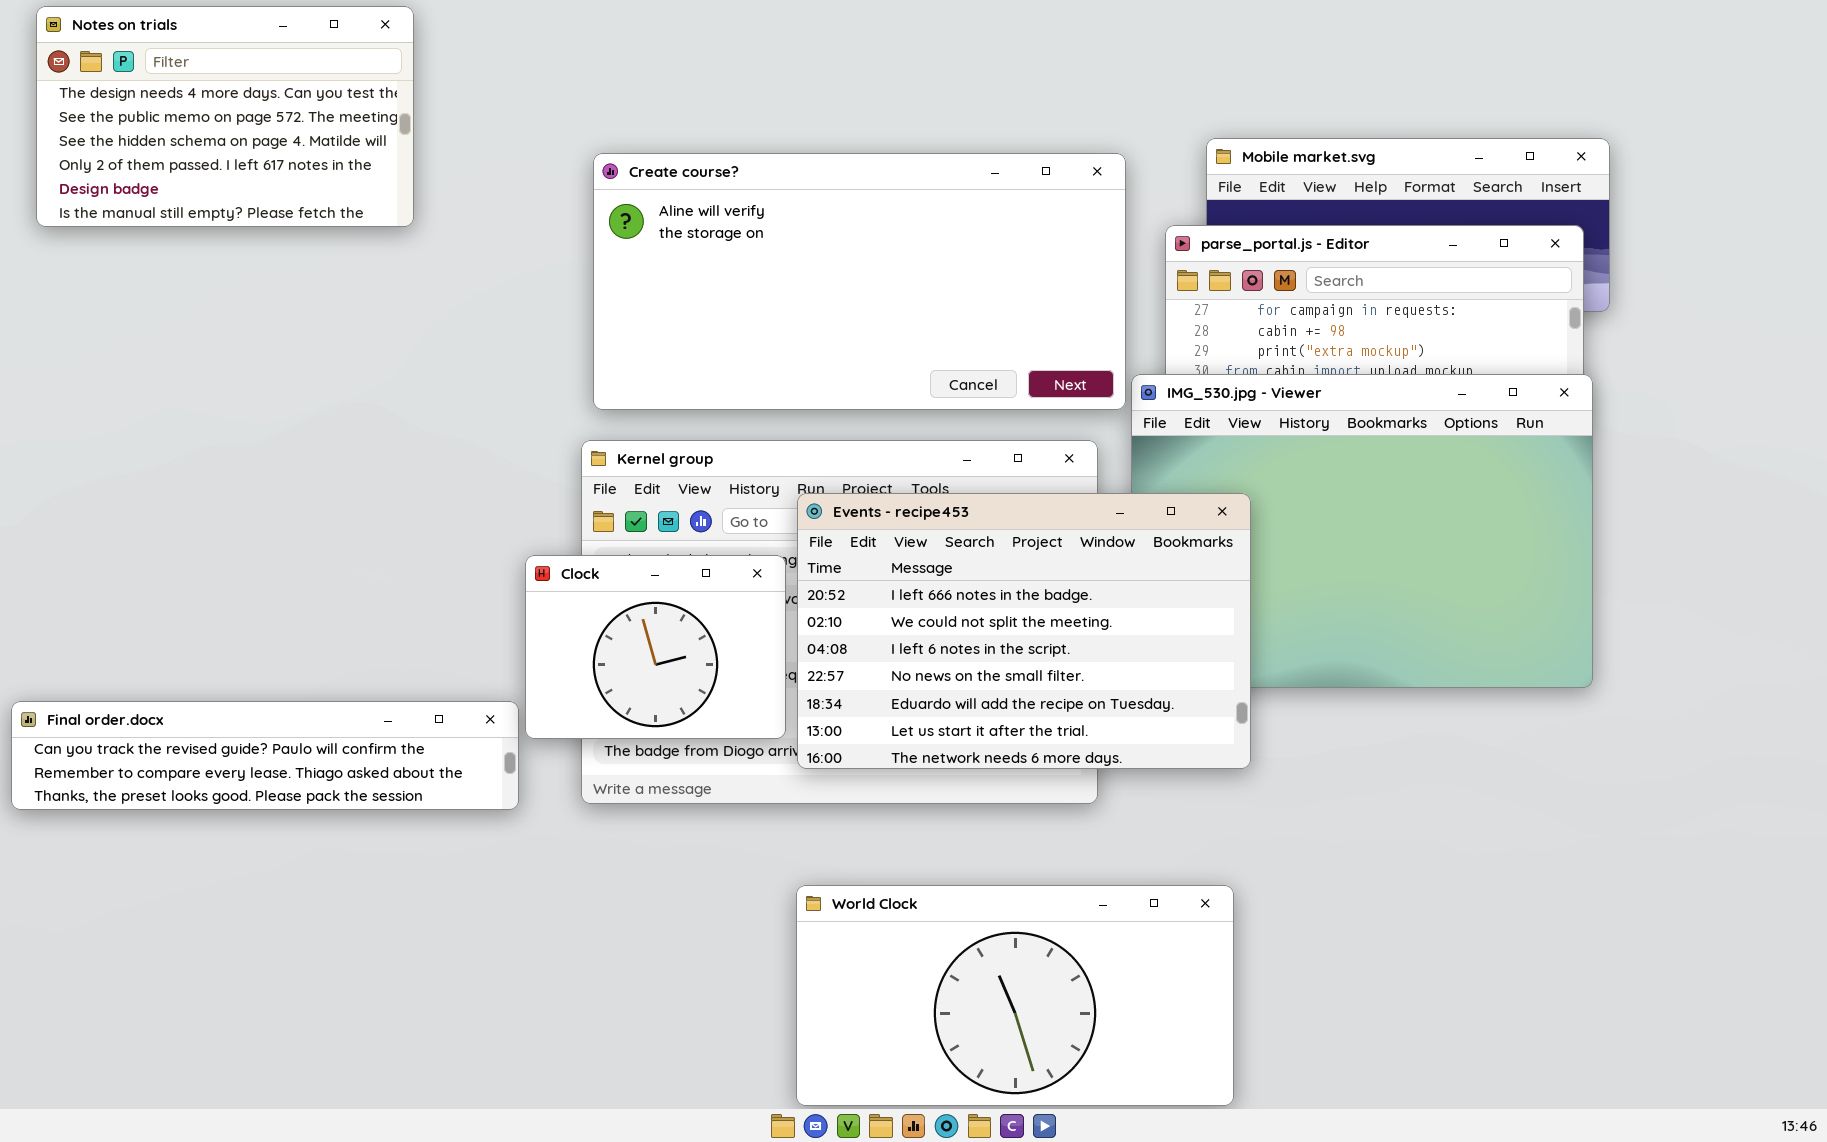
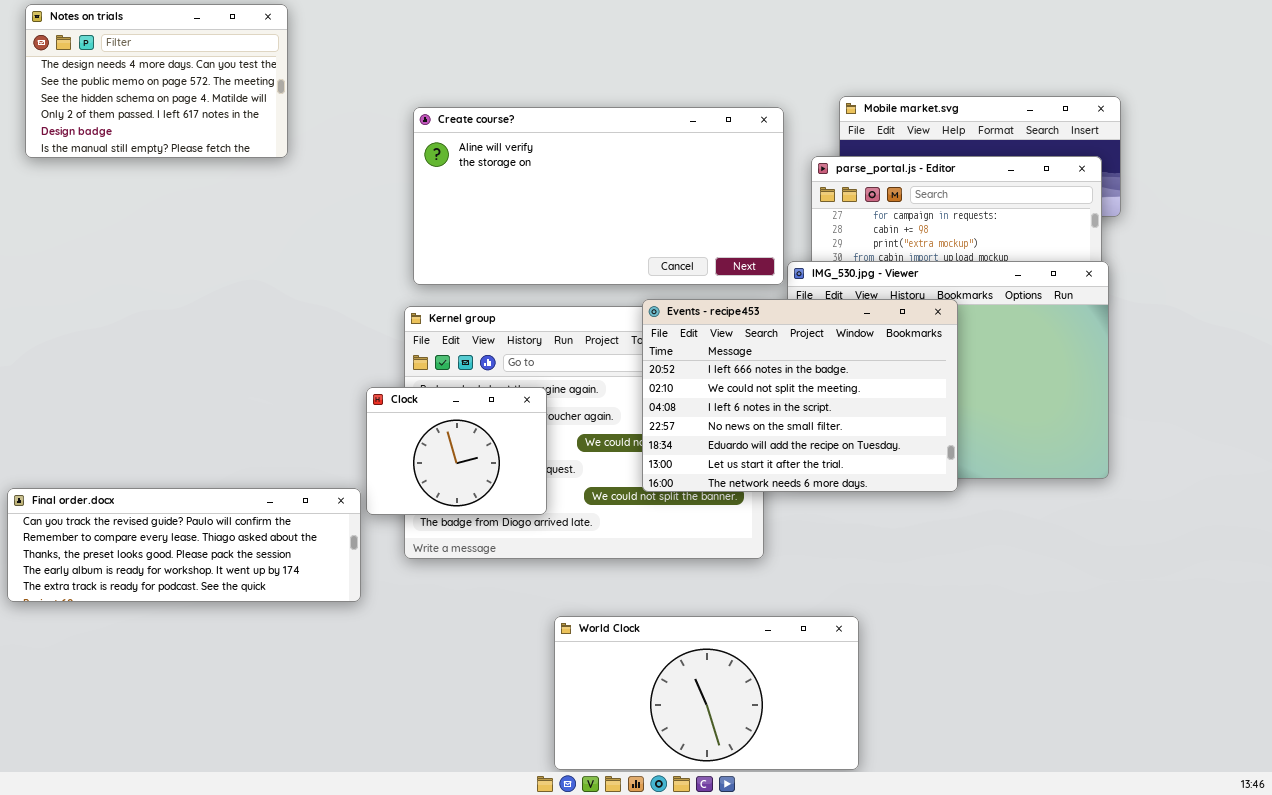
Events - recipe453: [797,493,1251,769] -> [642,299,958,492], moved
Final order.docx: [11,701,519,810] -> [7,488,361,602], resized

